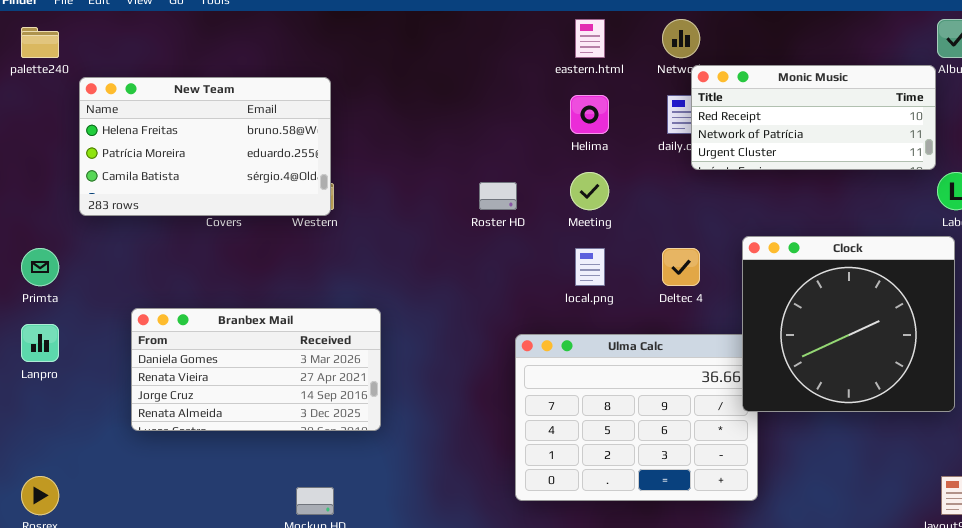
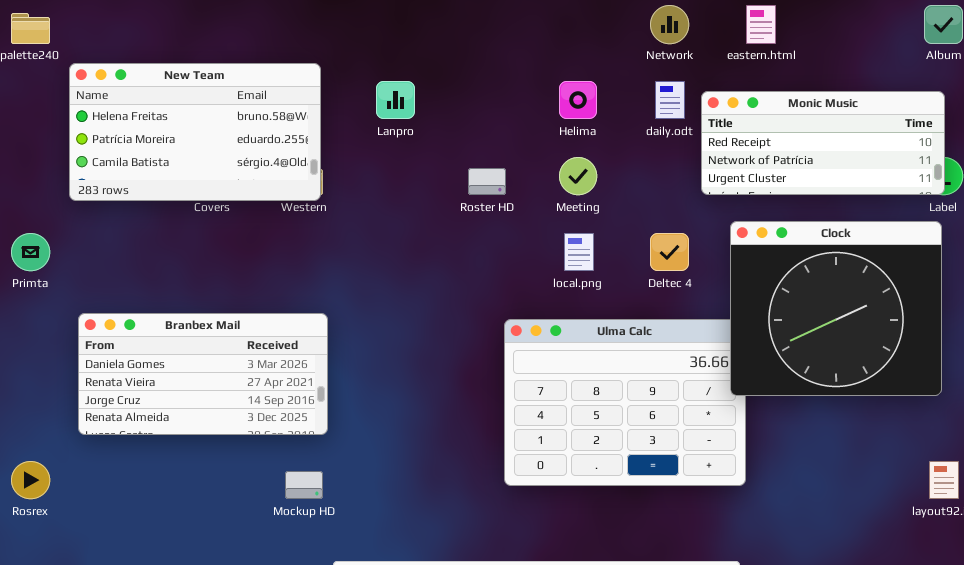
eastern.html: [575,19,605,58] -> [746,5,776,44], moved
Monic Music: [691,65,936,170] -> [701,91,945,195], moved
Branbex Mail: [131,308,381,431] -> [78,313,328,435], moved
Lanpro: [21,324,59,362] -> [376,81,415,119], moved

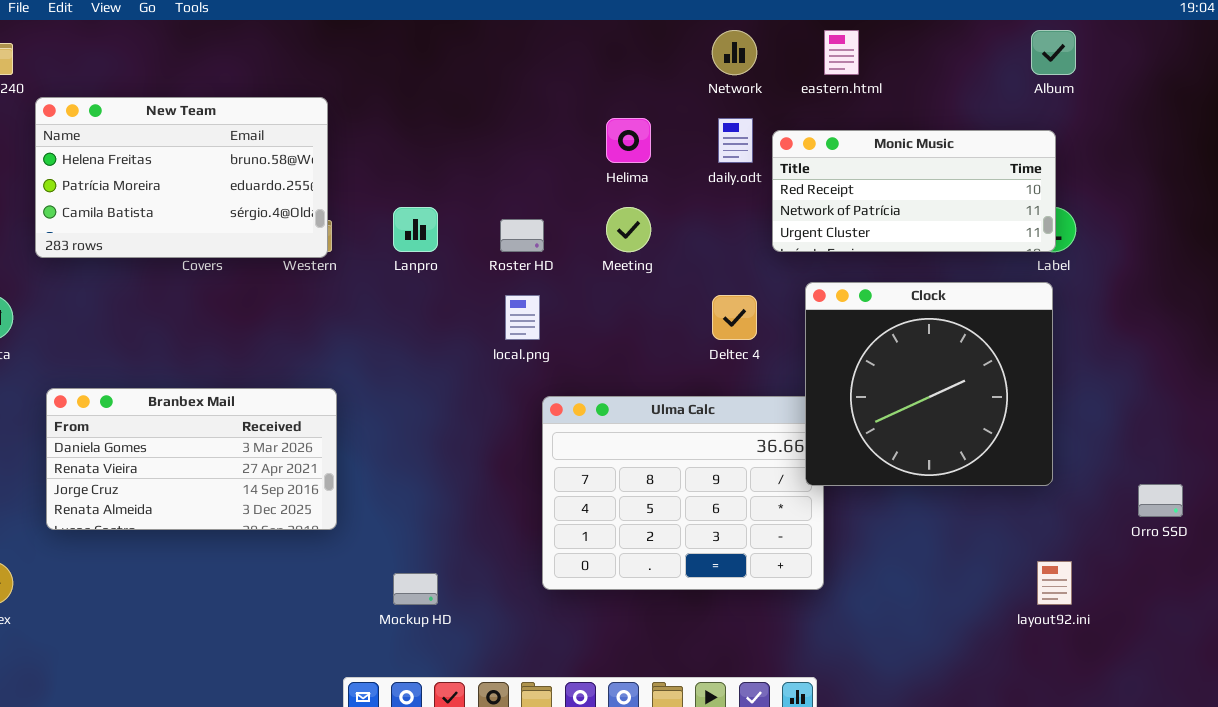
Lanpro: [376,81,415,119] -> [393,207,438,252], moved
local.png: [564,233,594,271] -> [505,295,540,340], moved
Mockup HD: [285,471,323,499] -> [393,573,438,605], moved

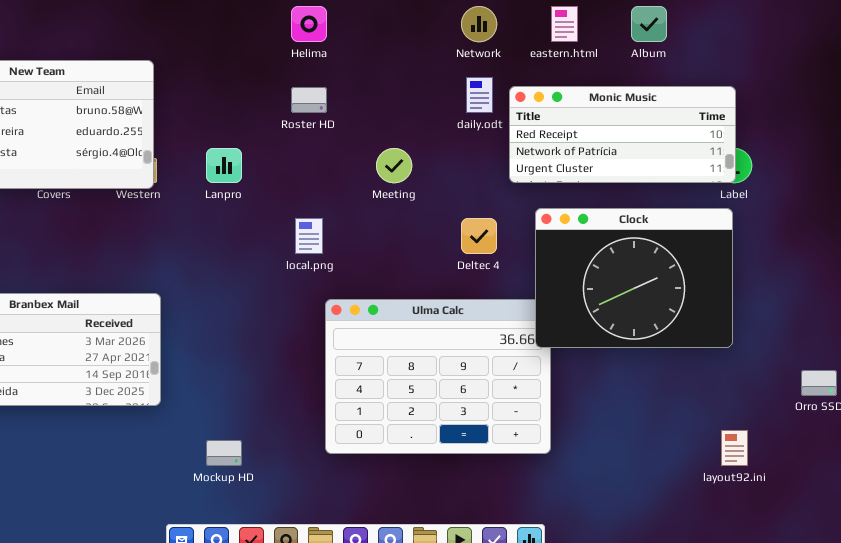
Album: [1031,30,1076,75] -> [631,6,667,42], moved
Helima: [606,118,651,163] -> [291,6,327,42], moved
Roster HD: [500,219,544,252] -> [291,87,327,113], moved
Clock: [805,282,1053,486] -> [535,208,733,348], resized

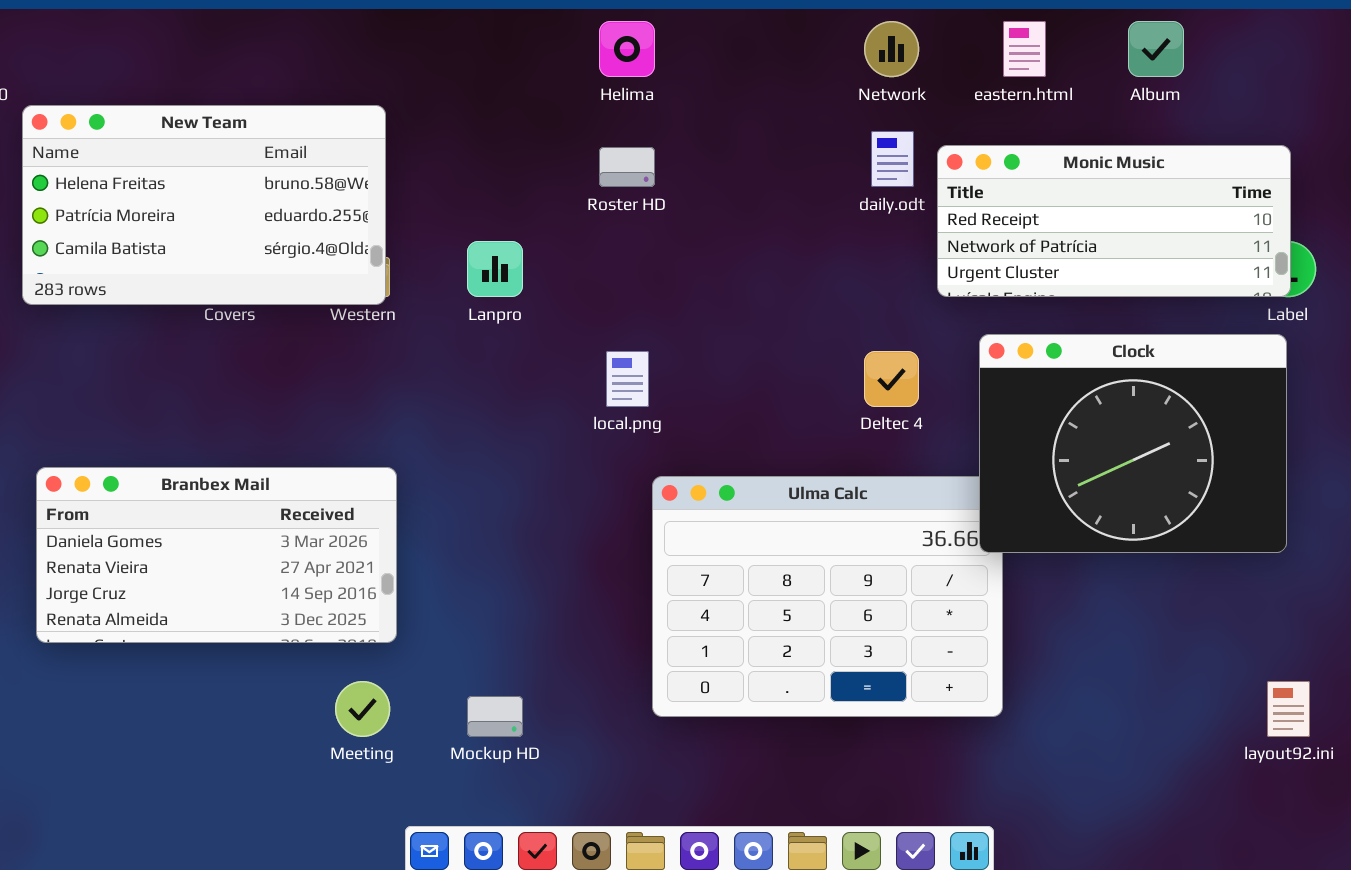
Meeting: [376,148,412,183] -> [335,681,390,737], moved

